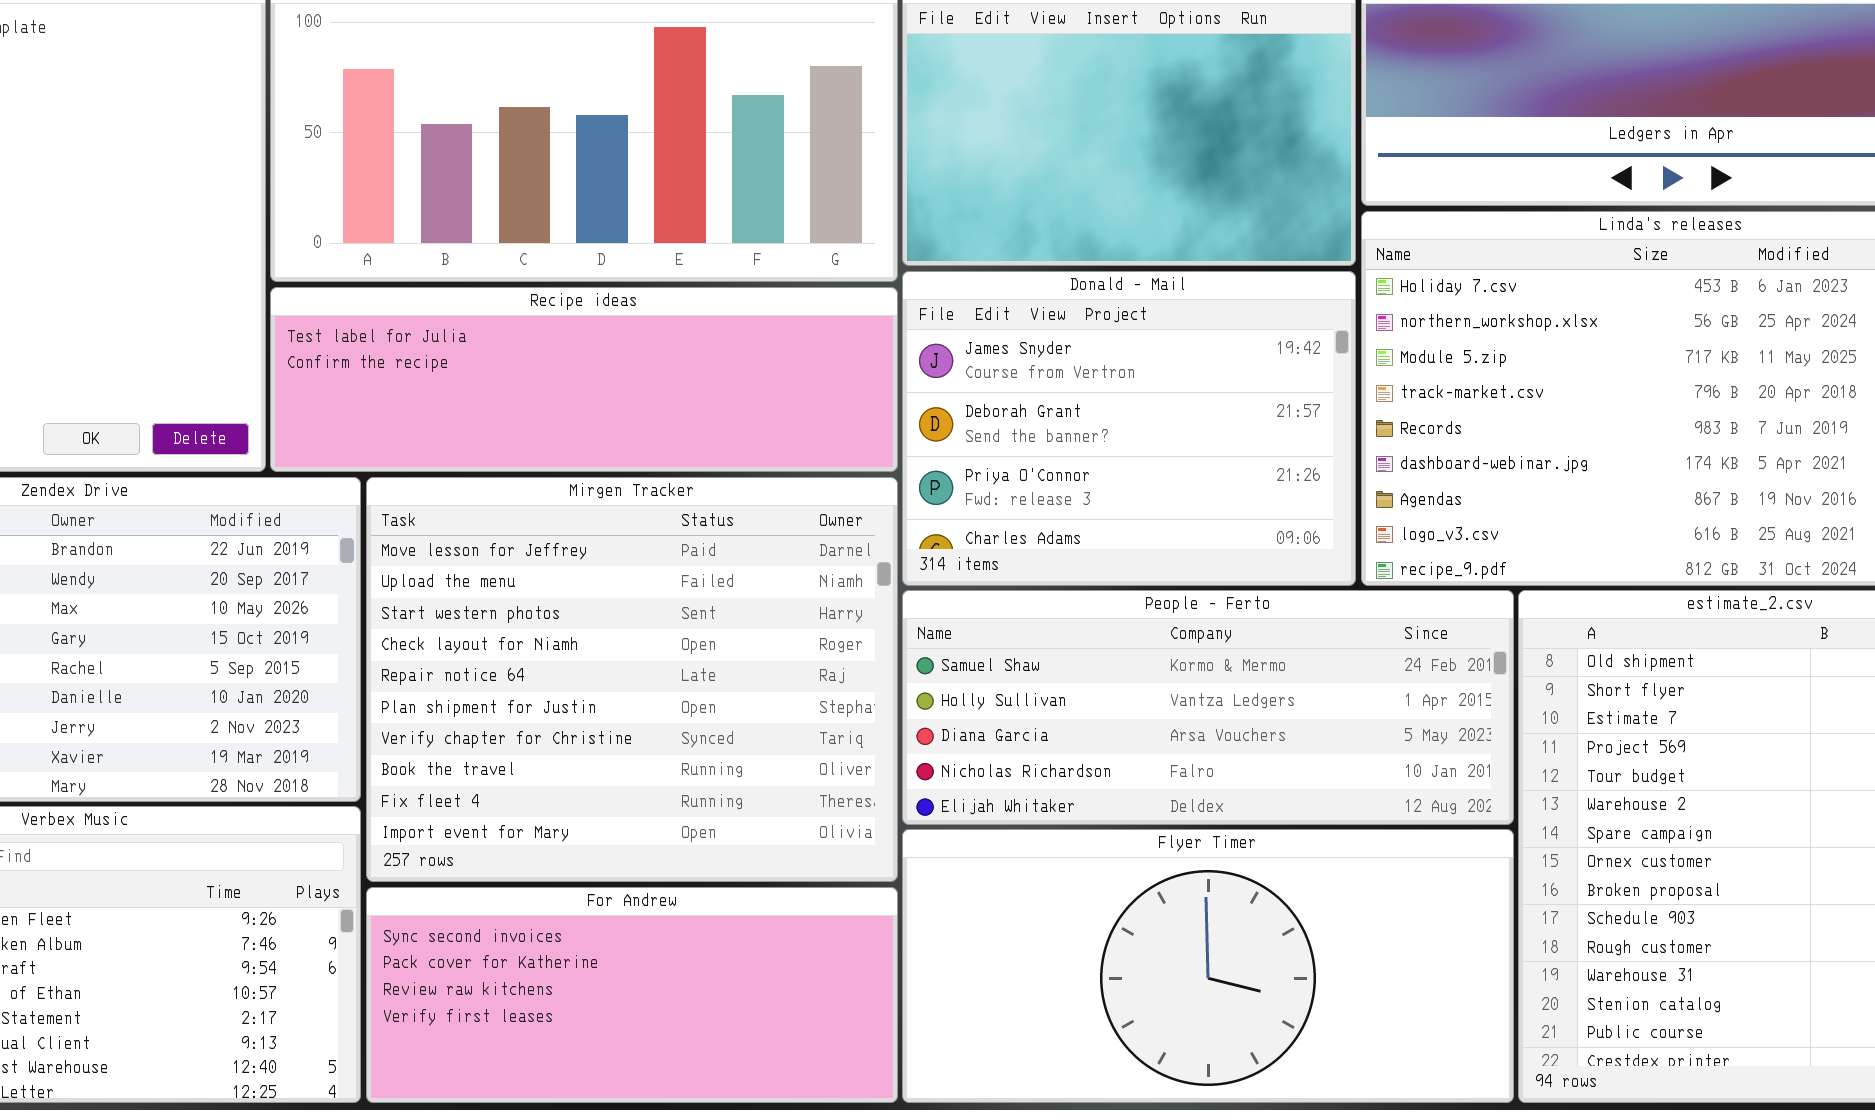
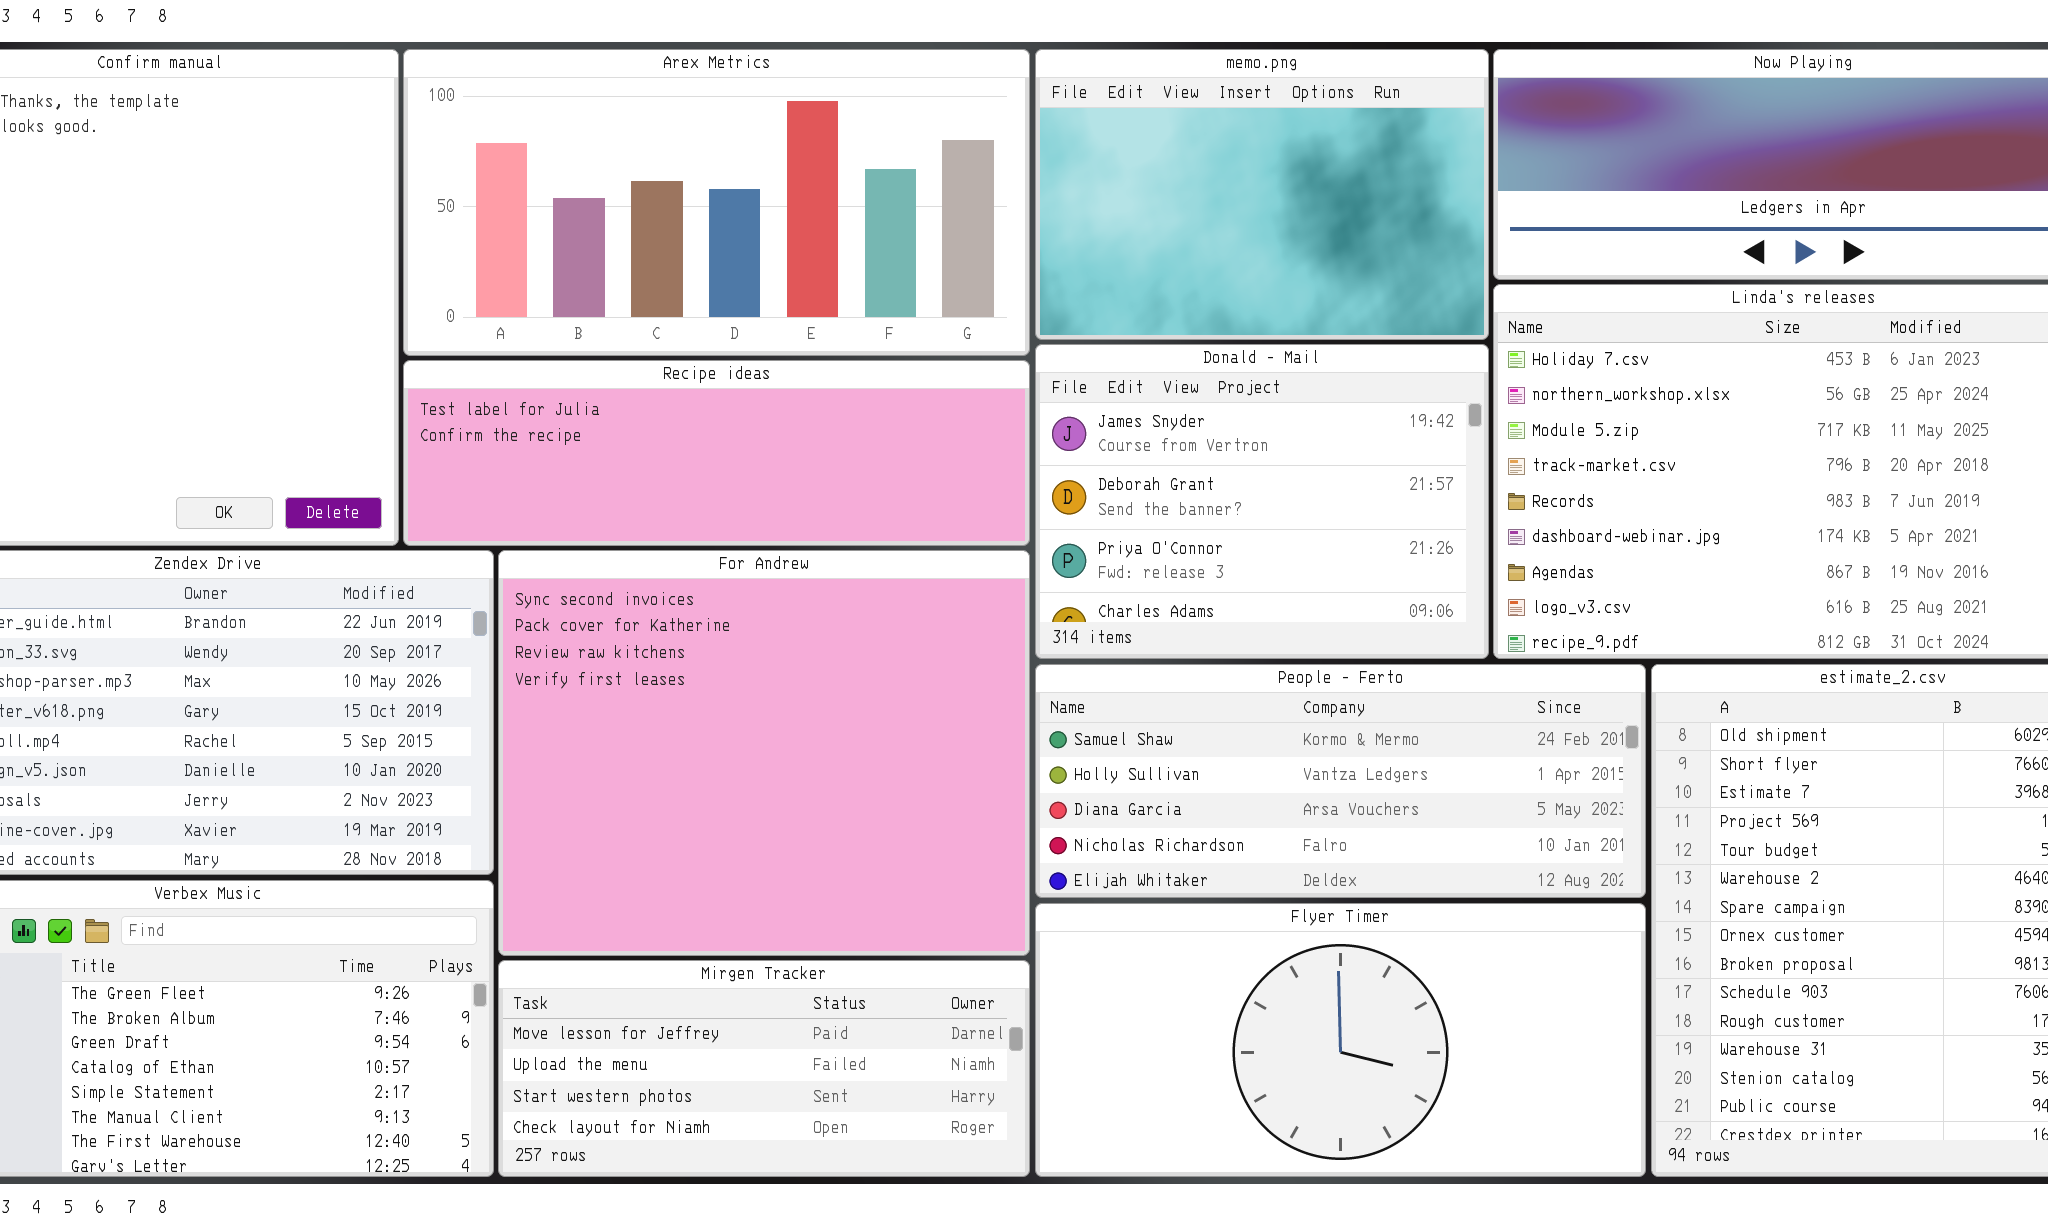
Mirgen Tracker: [366,477,898,882] -> [498,960,1030,1177], moved, resized
For Andrew: [366,887,898,1103] -> [498,550,1030,956], moved, resized

